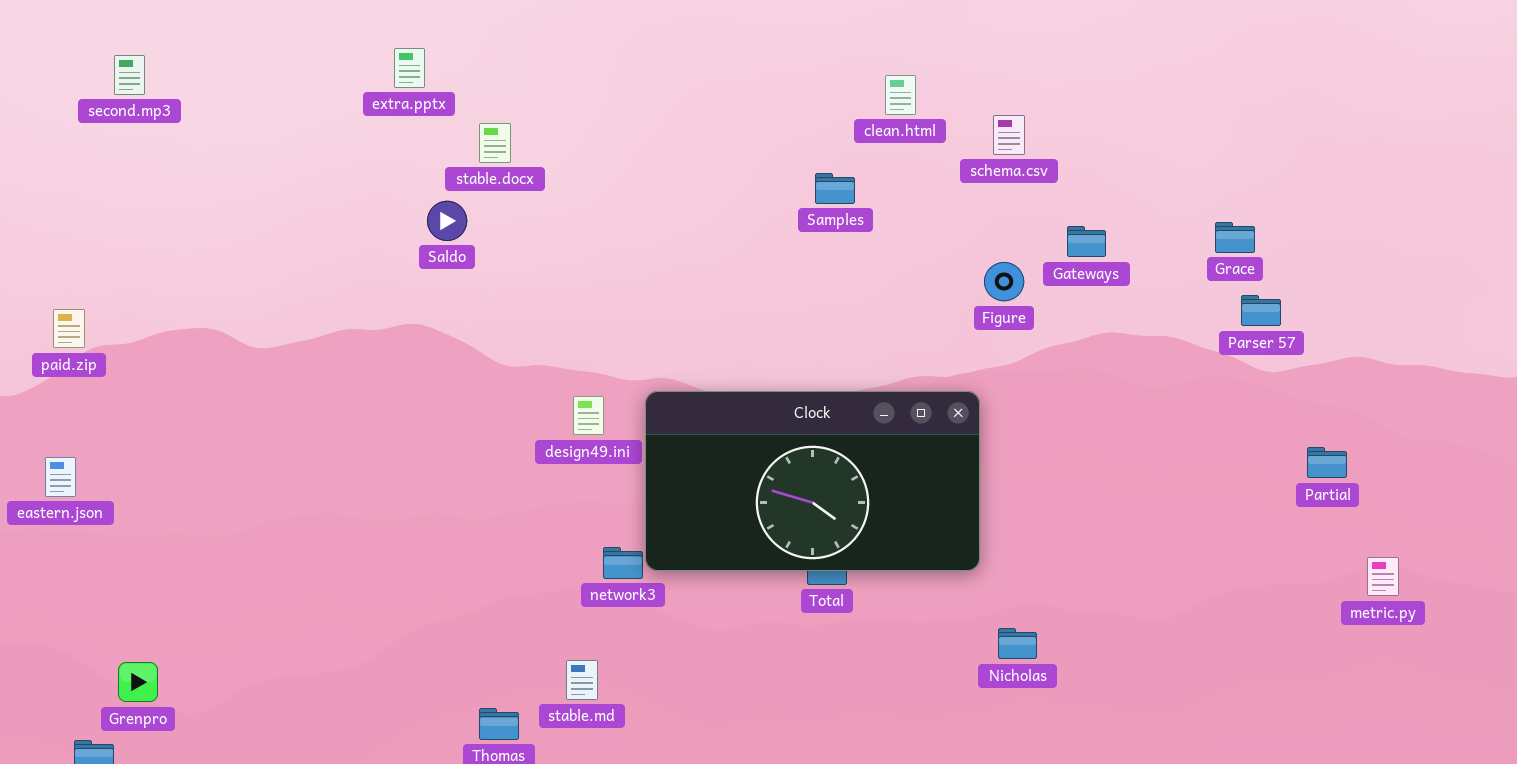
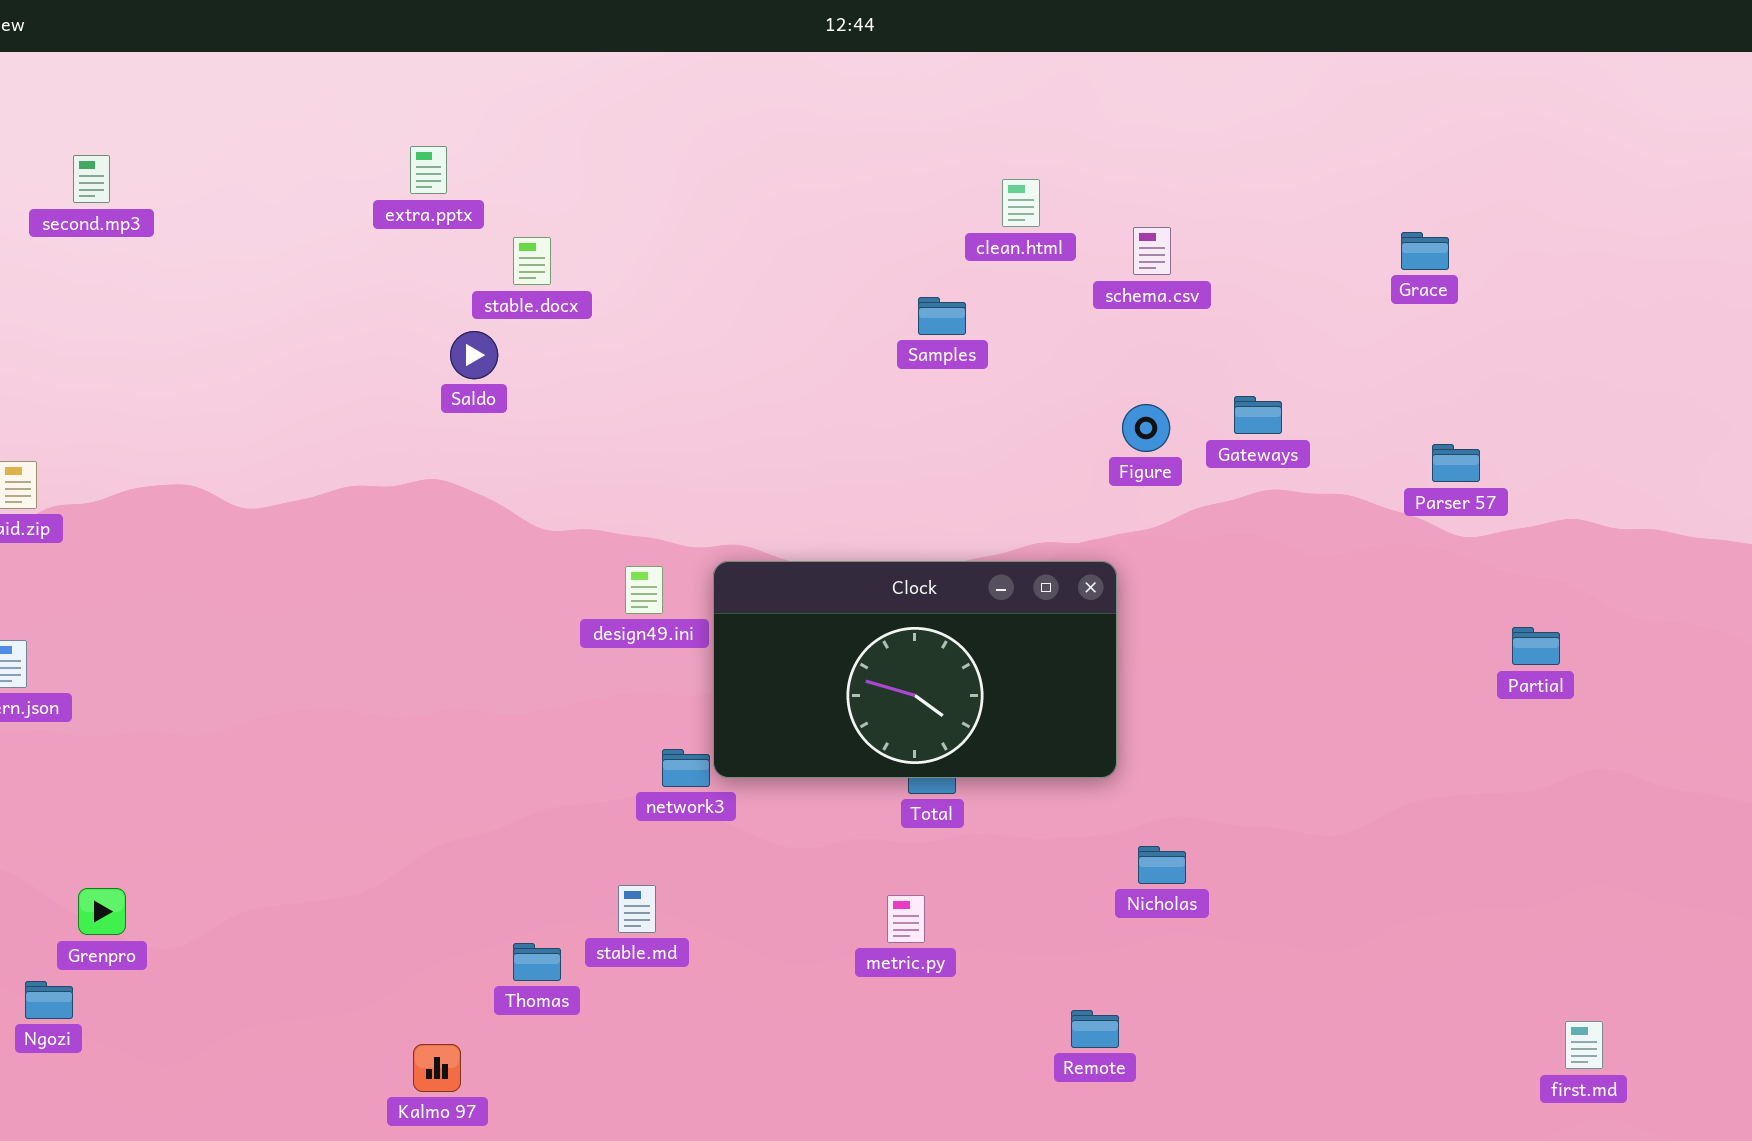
Grace: [1215,222,1255,253] -> [1401,232,1449,270], moved
Gateways: [1067,226,1106,257] -> [1234,396,1282,434], moved
metric.py: [1367,557,1399,596] -> [887,895,925,943], moved

